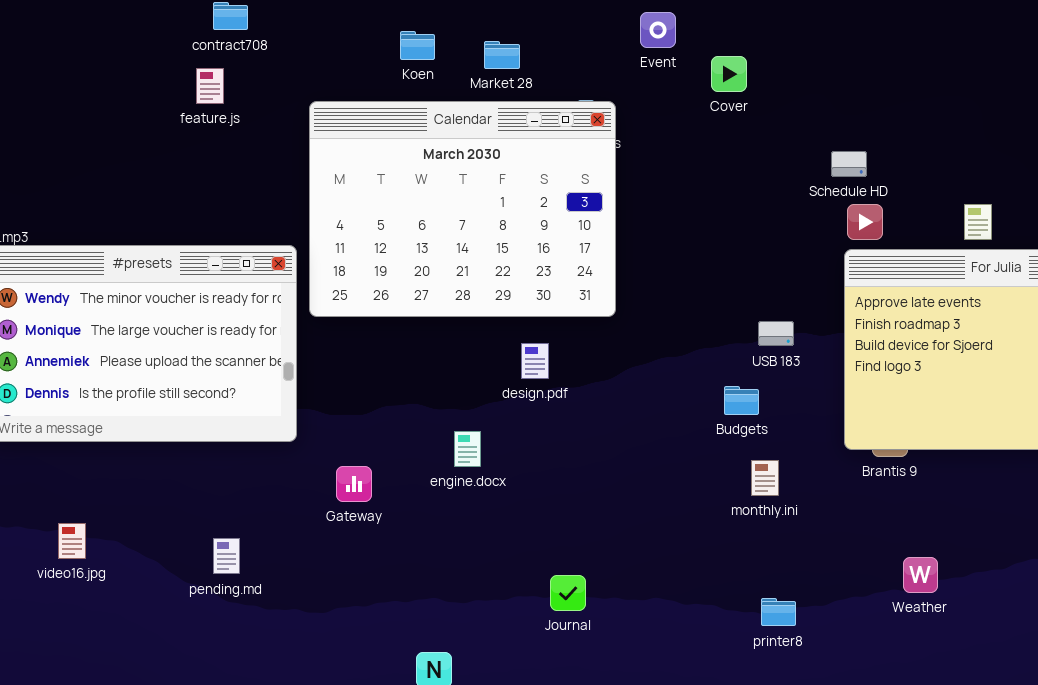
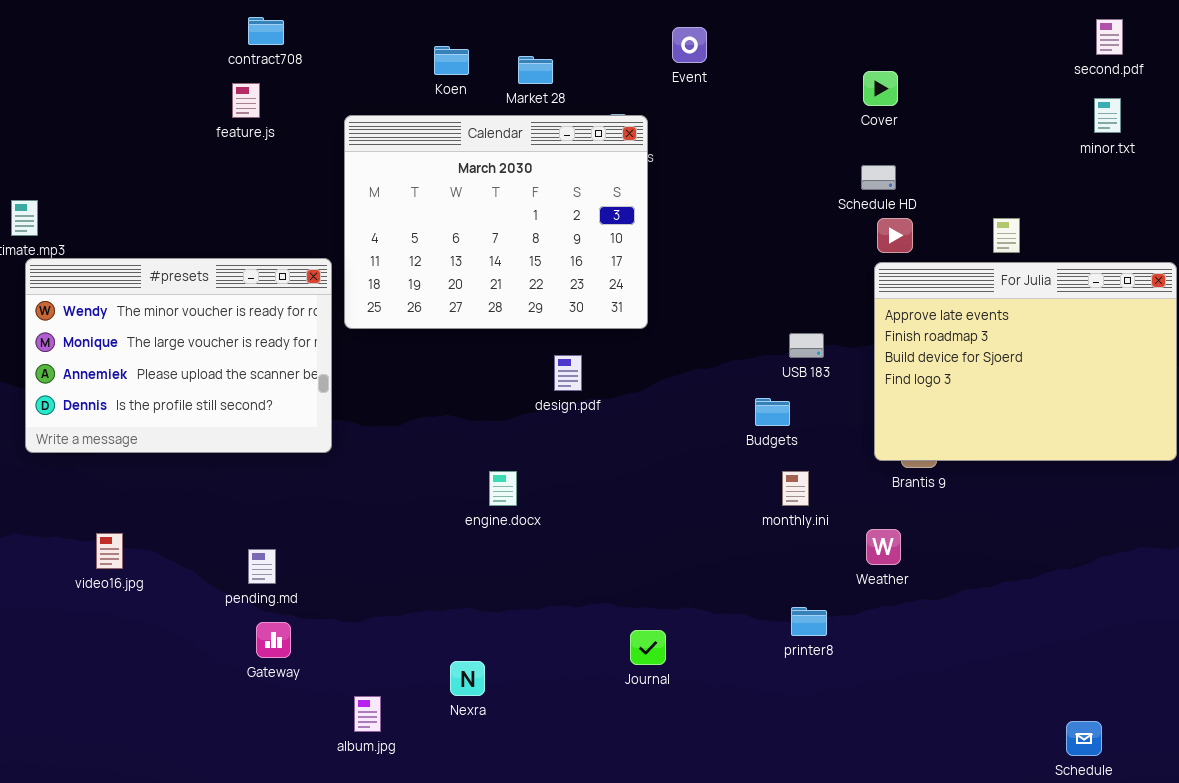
Cover: [711,56,747,92] -> [863,71,898,106], moved
engine.docx: [454,431,481,467] -> [489,471,517,506], moved
Gateway: [336,466,372,502] -> [256,622,291,658], moved
Weather: [903,557,938,593] -> [866,529,901,565], moved
Journal: [550,575,586,611] -> [630,630,666,665], moved

